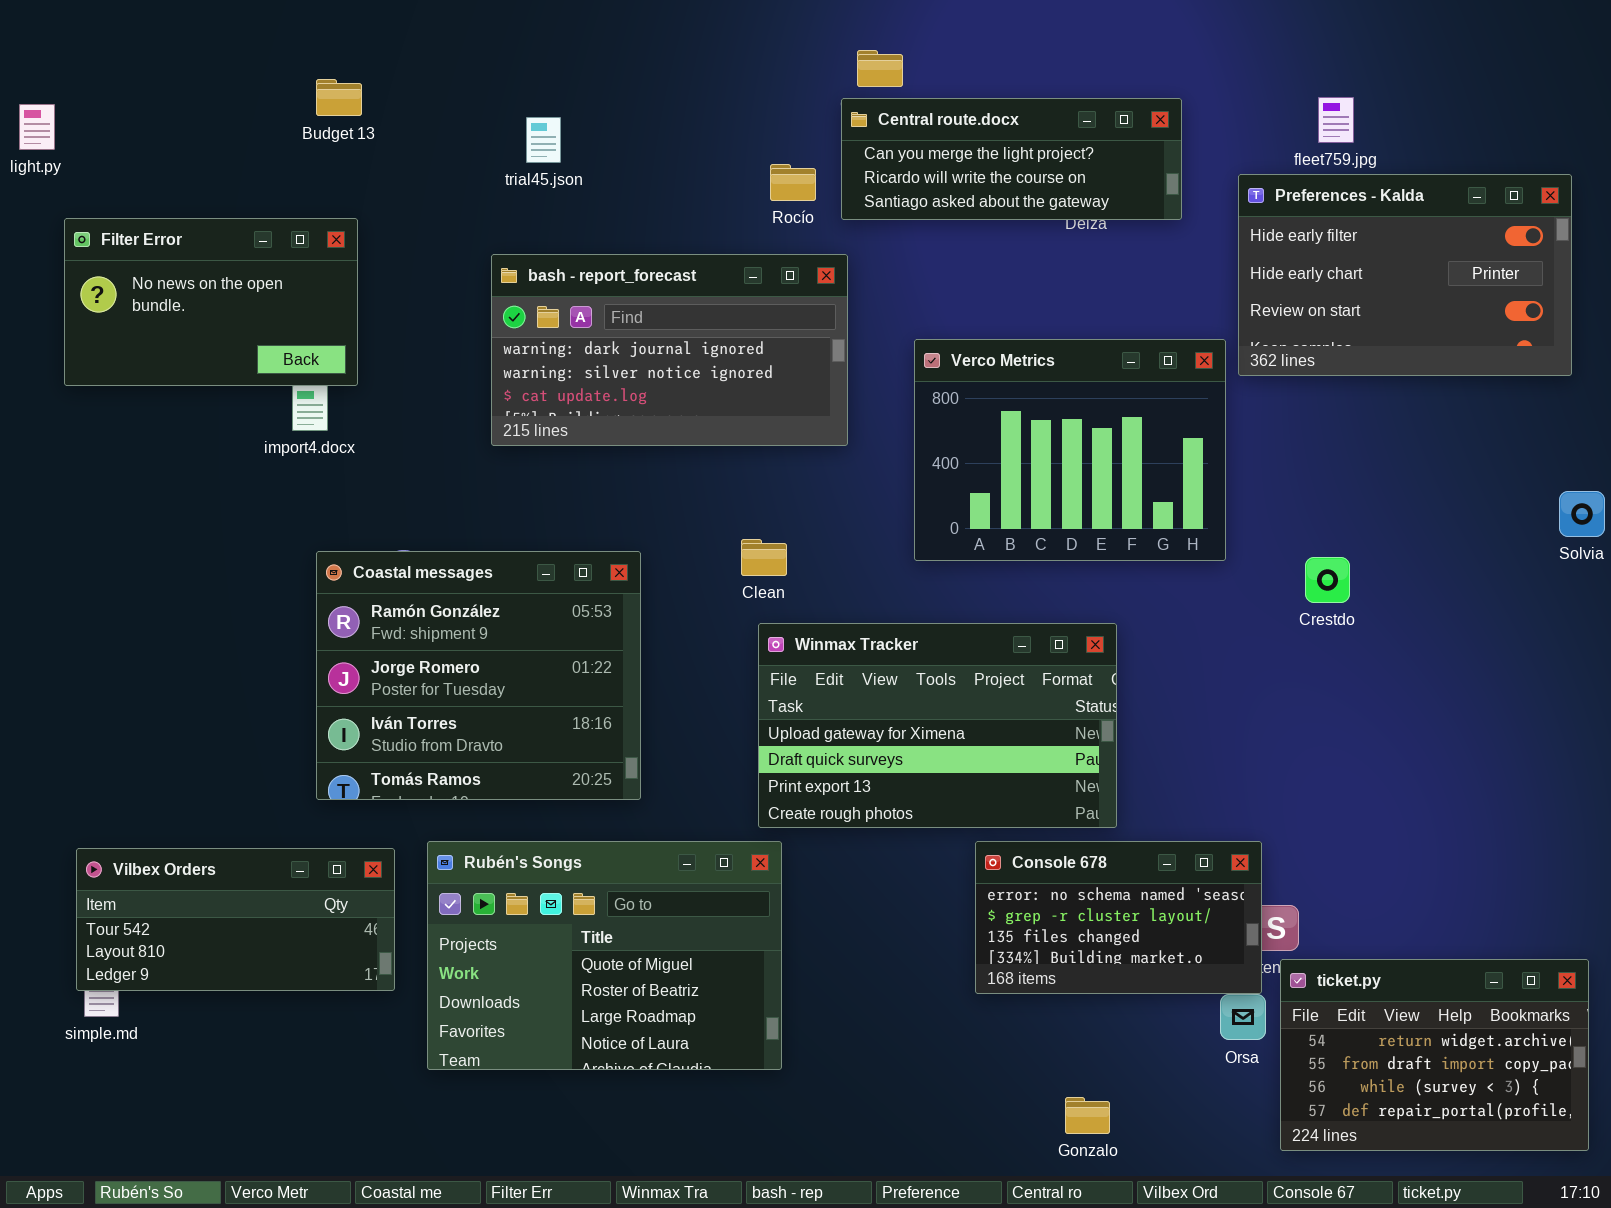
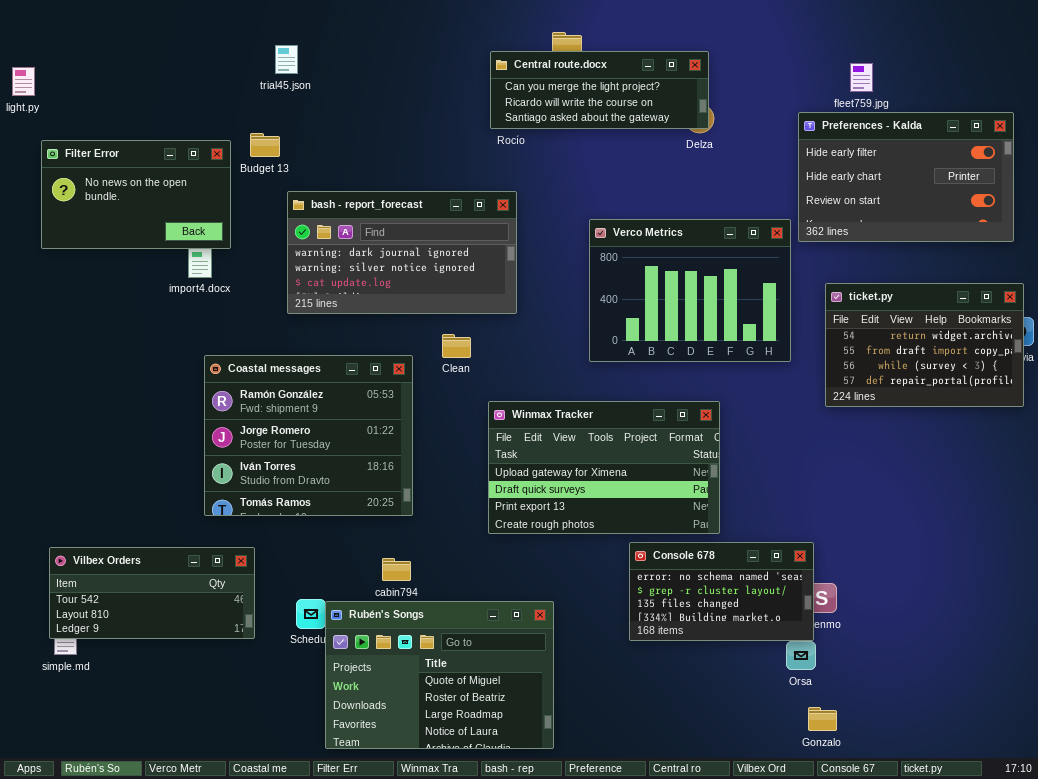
Budget 13: [316,79,362,116] -> [250,133,280,157], moved
Central route.docx: [841,98,1182,220] -> [490,51,709,129], moved
trial45.json: [526,117,561,163] -> [275,45,298,74], moved
bash - report_forecast: [491,254,848,446] -> [287,191,517,314], moved
Clean: [741,539,787,576] -> [442,334,471,358], moved
Rubén's Songs: [427,841,782,1070] -> [325,601,554,749], moved
ticket.py: [1280,959,1589,1151] -> [825,283,1024,407], moved
Gonzalo: [1065,1097,1110,1134] -> [808,707,837,731], moved

